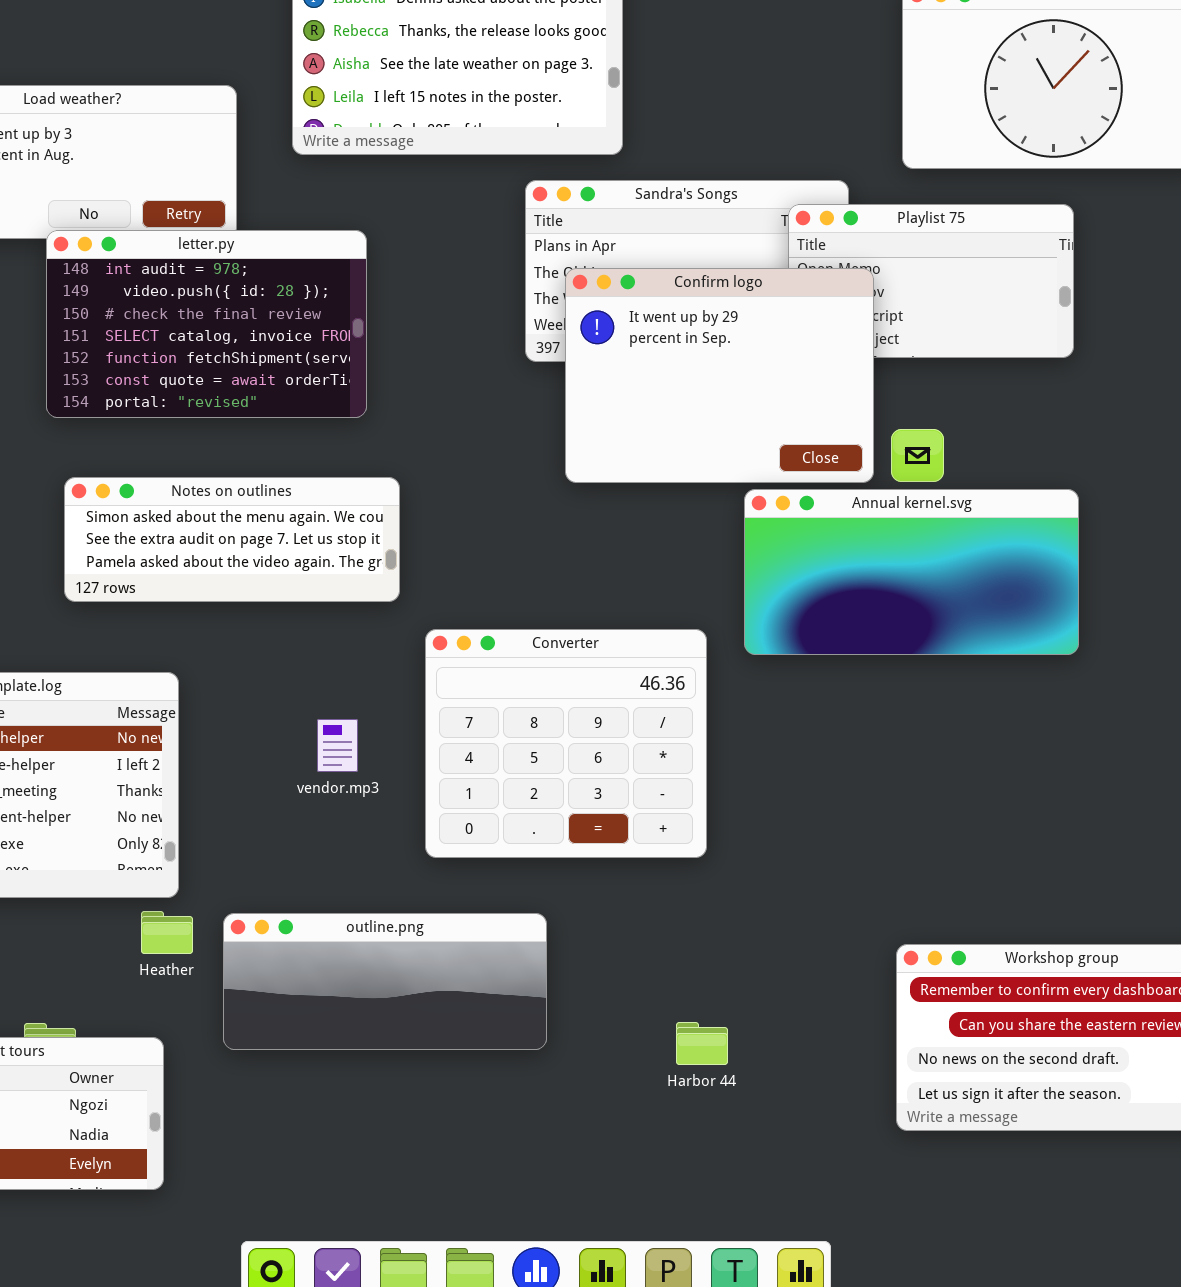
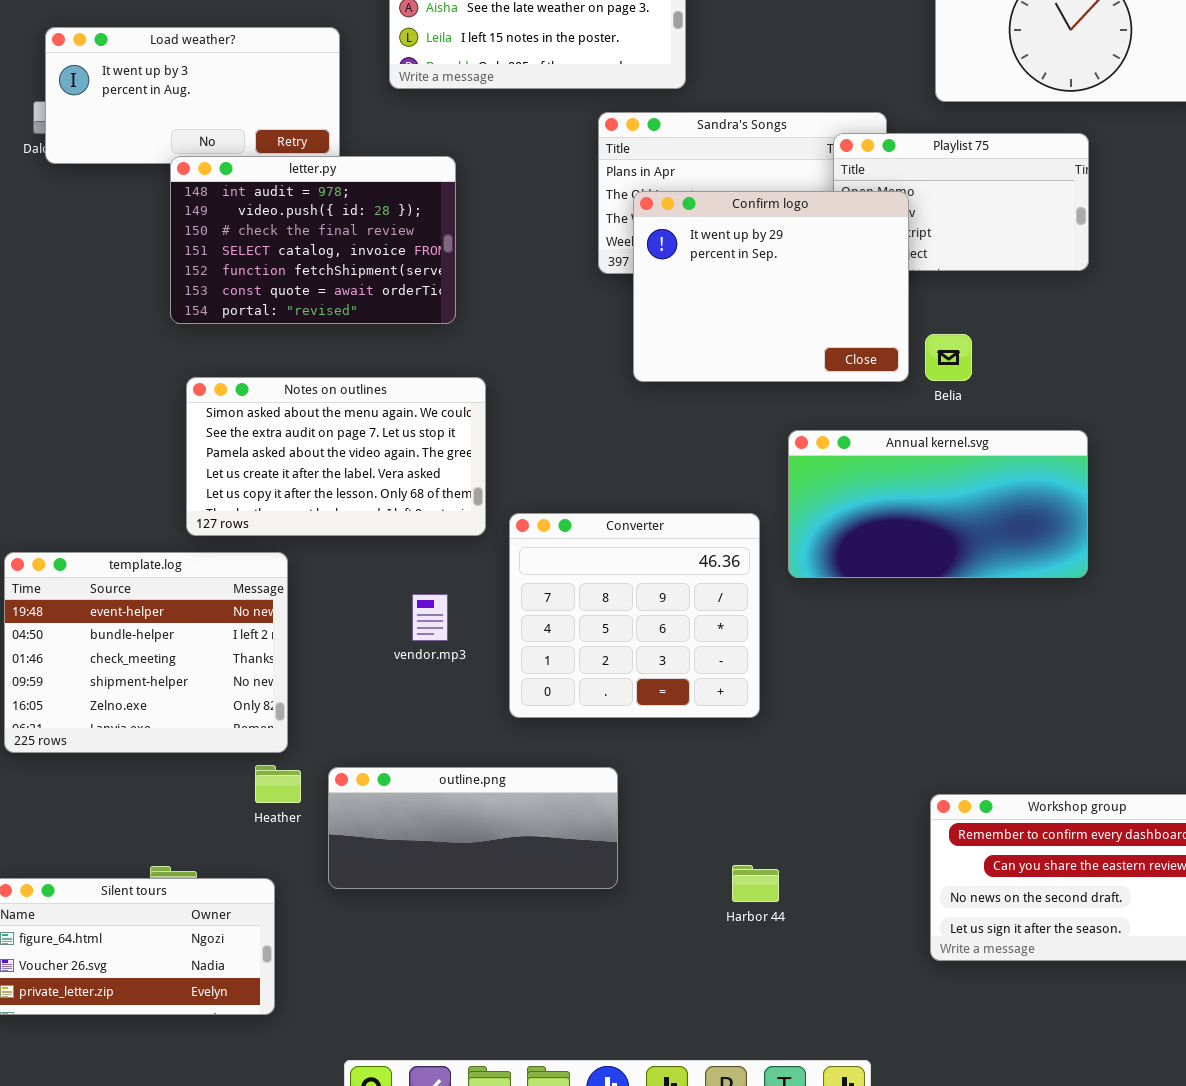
Notes on outlines: [64,477,400,602] -> [186,377,486,536], resized
Annual kernel.svg: [744,489,1079,655] -> [788,430,1088,578], moved

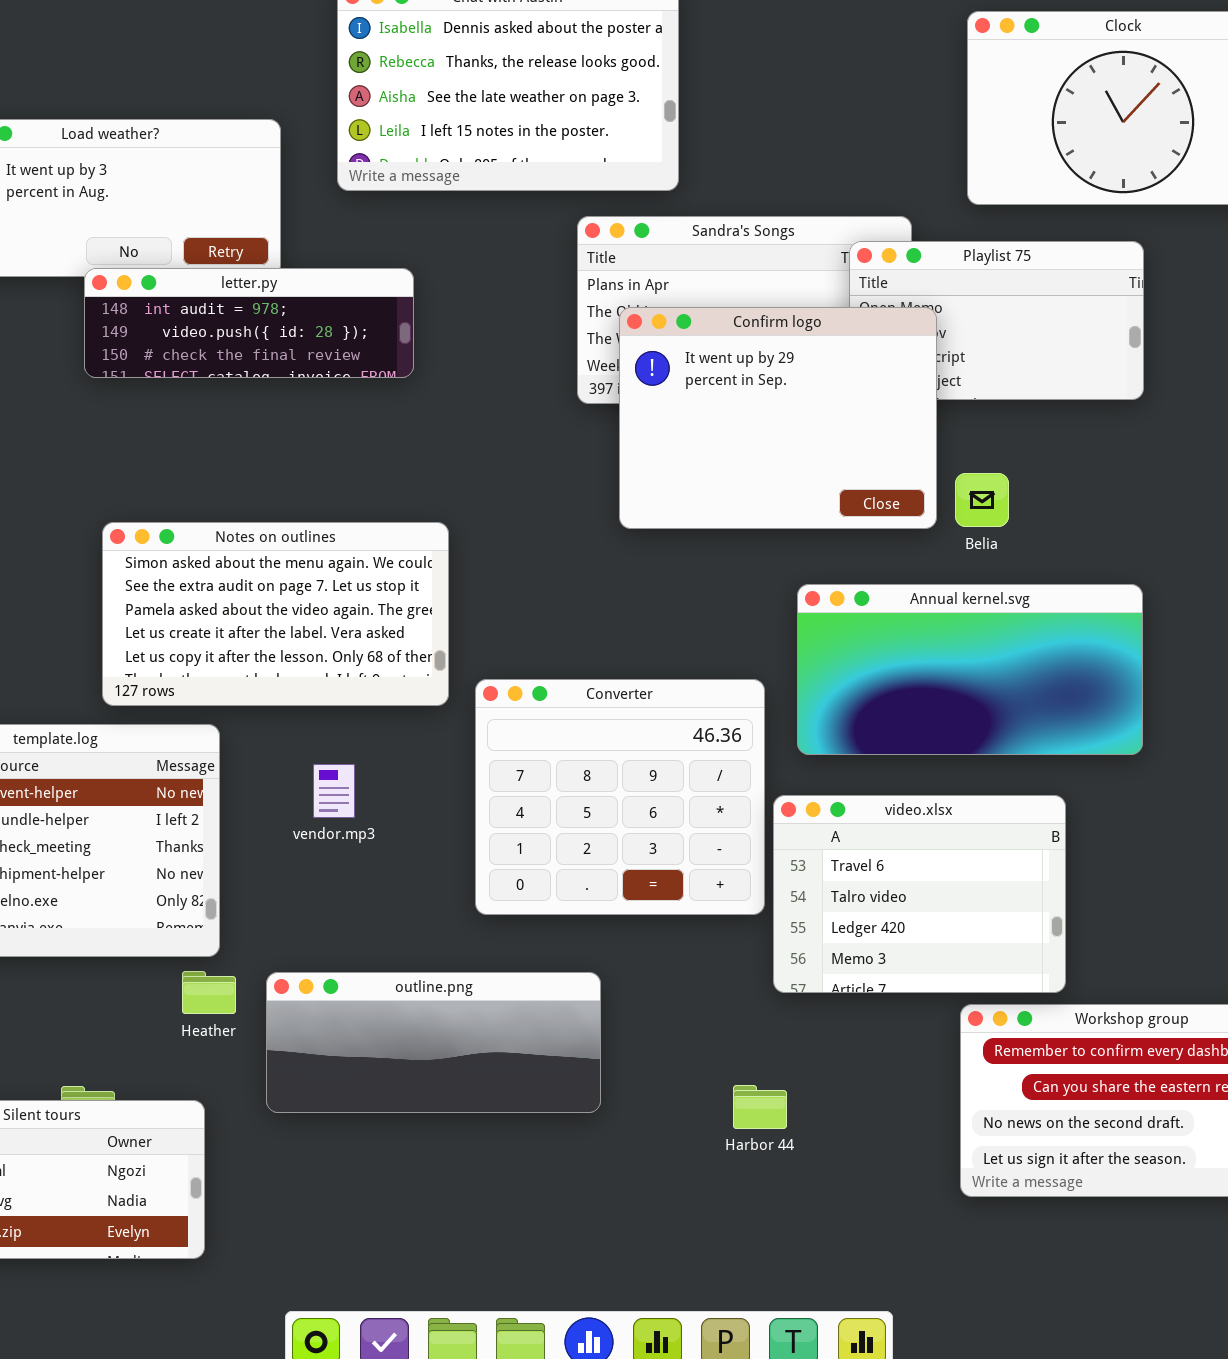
letter.py: [170,156,456,324] -> [84,268,414,378], resized
vendor.mp3: [412,594,448,641] -> [313,764,355,818], moved
video.xlsx: none -> [773,795,1066,993], opened

